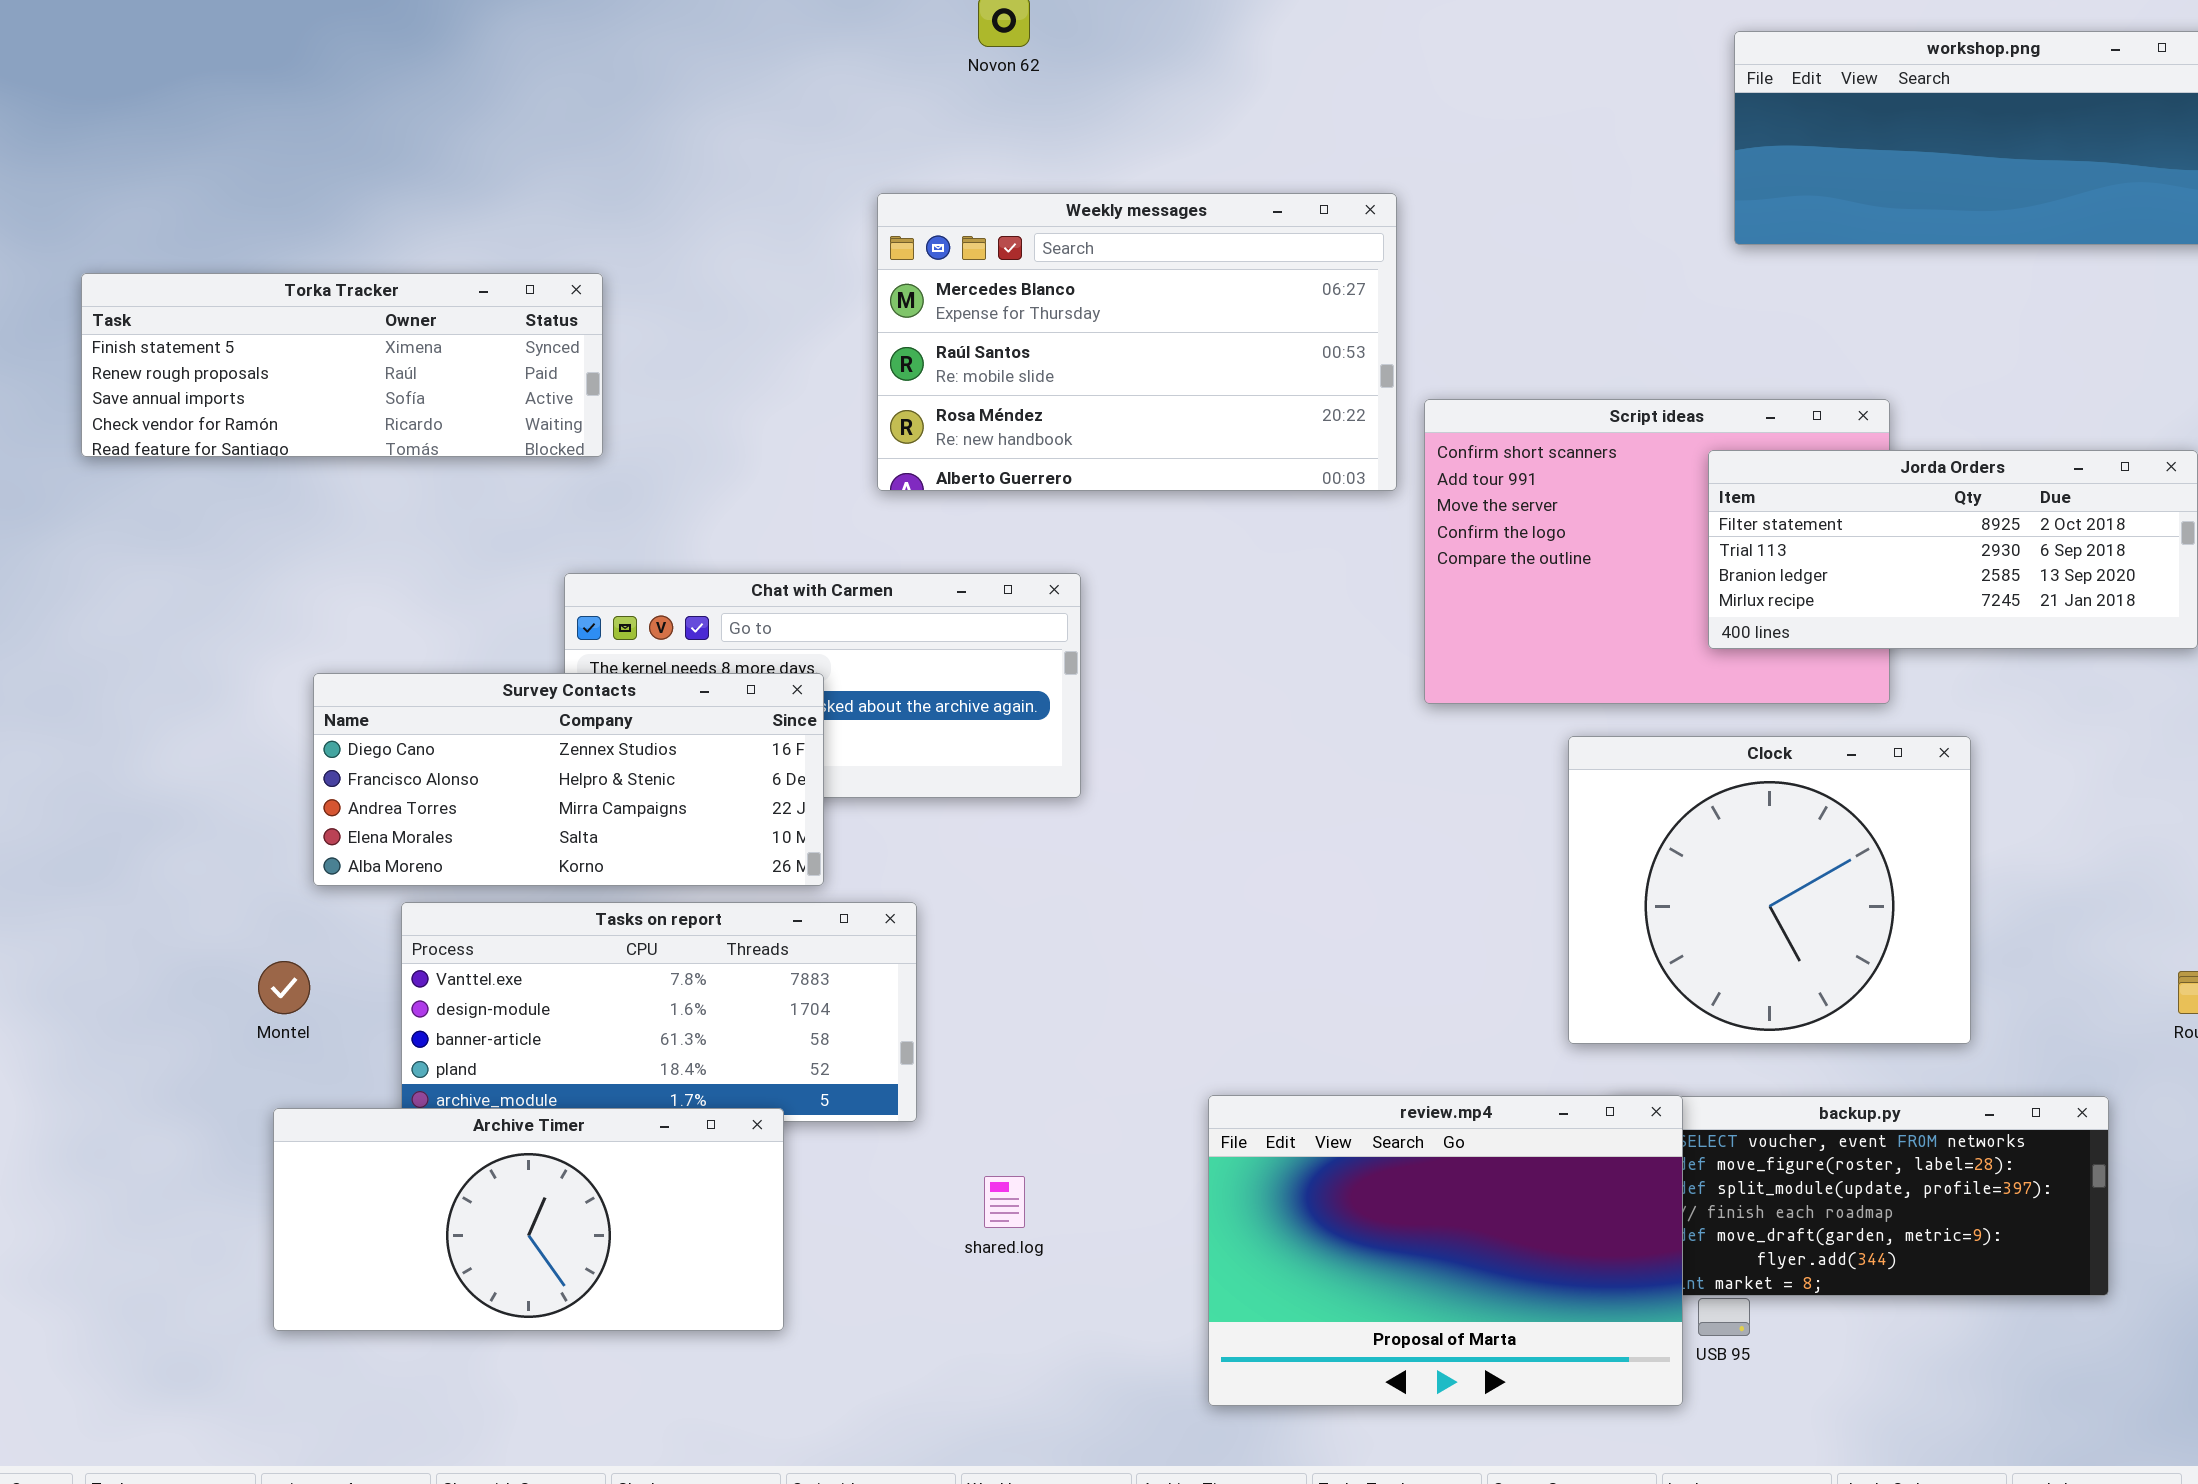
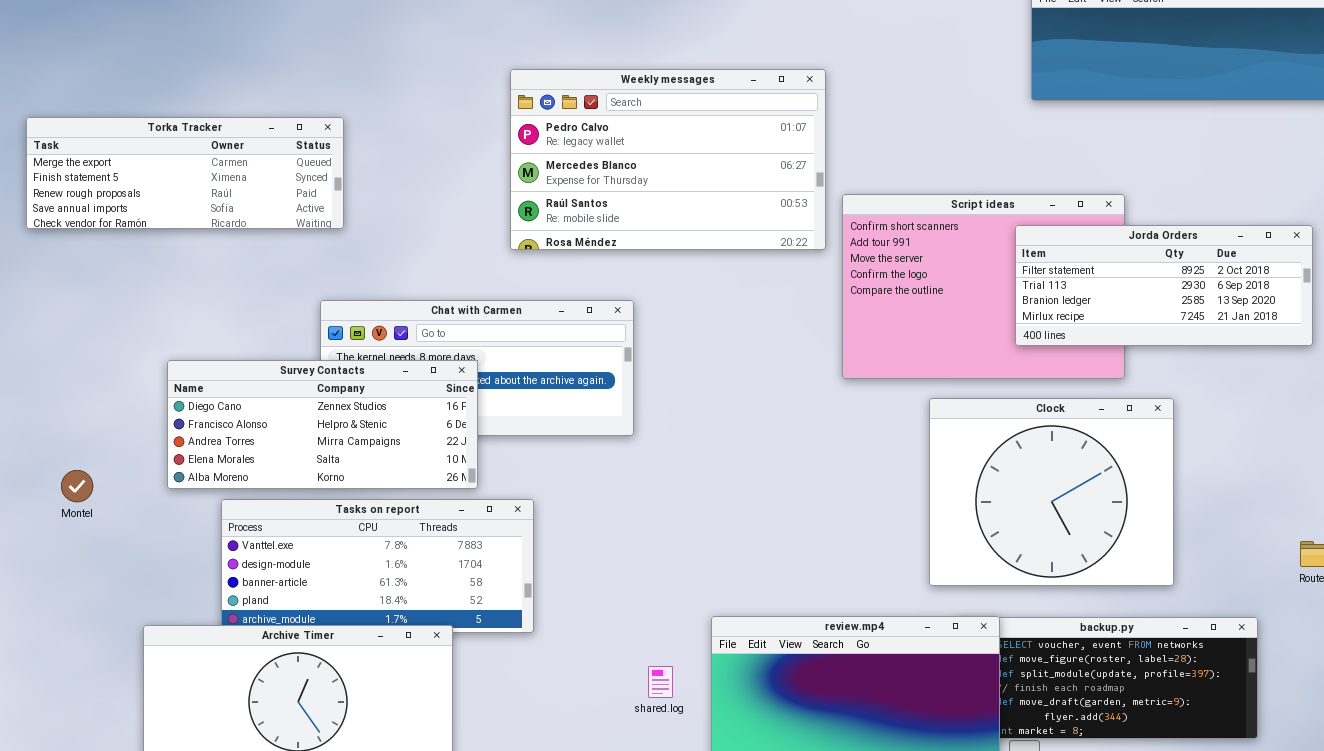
Weekly messages: [877,193,1397,491] -> [510,69,826,250], scrolled up 1 row
Torka Tracker: [81,273,603,457] -> [26,117,344,229], scrolled up 1 row
Montel: [258,961,310,1014] -> [61,470,93,502], moved
shared.log: [984,1176,1025,1228] -> [648,666,673,698], moved

